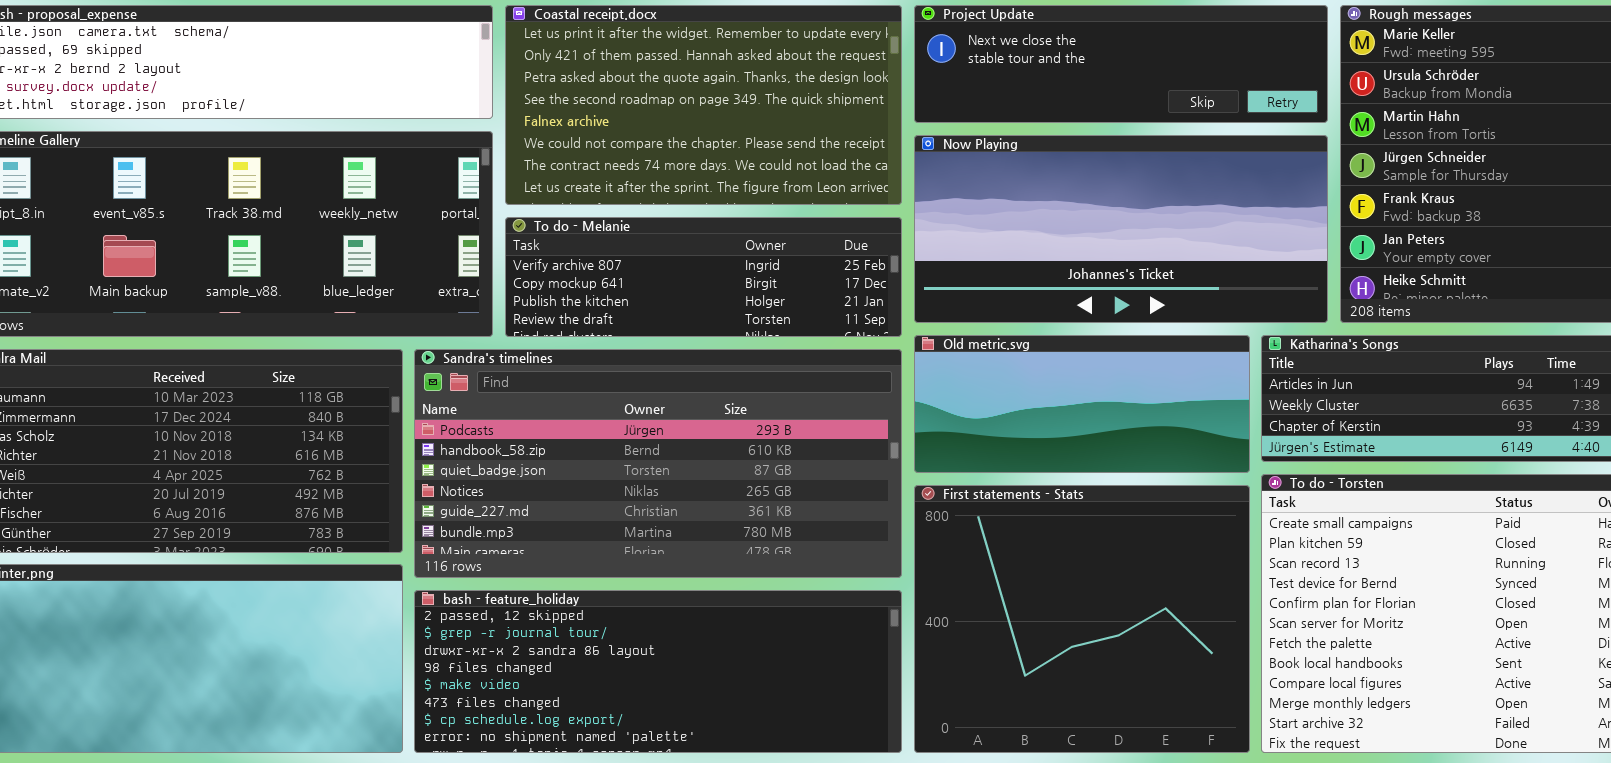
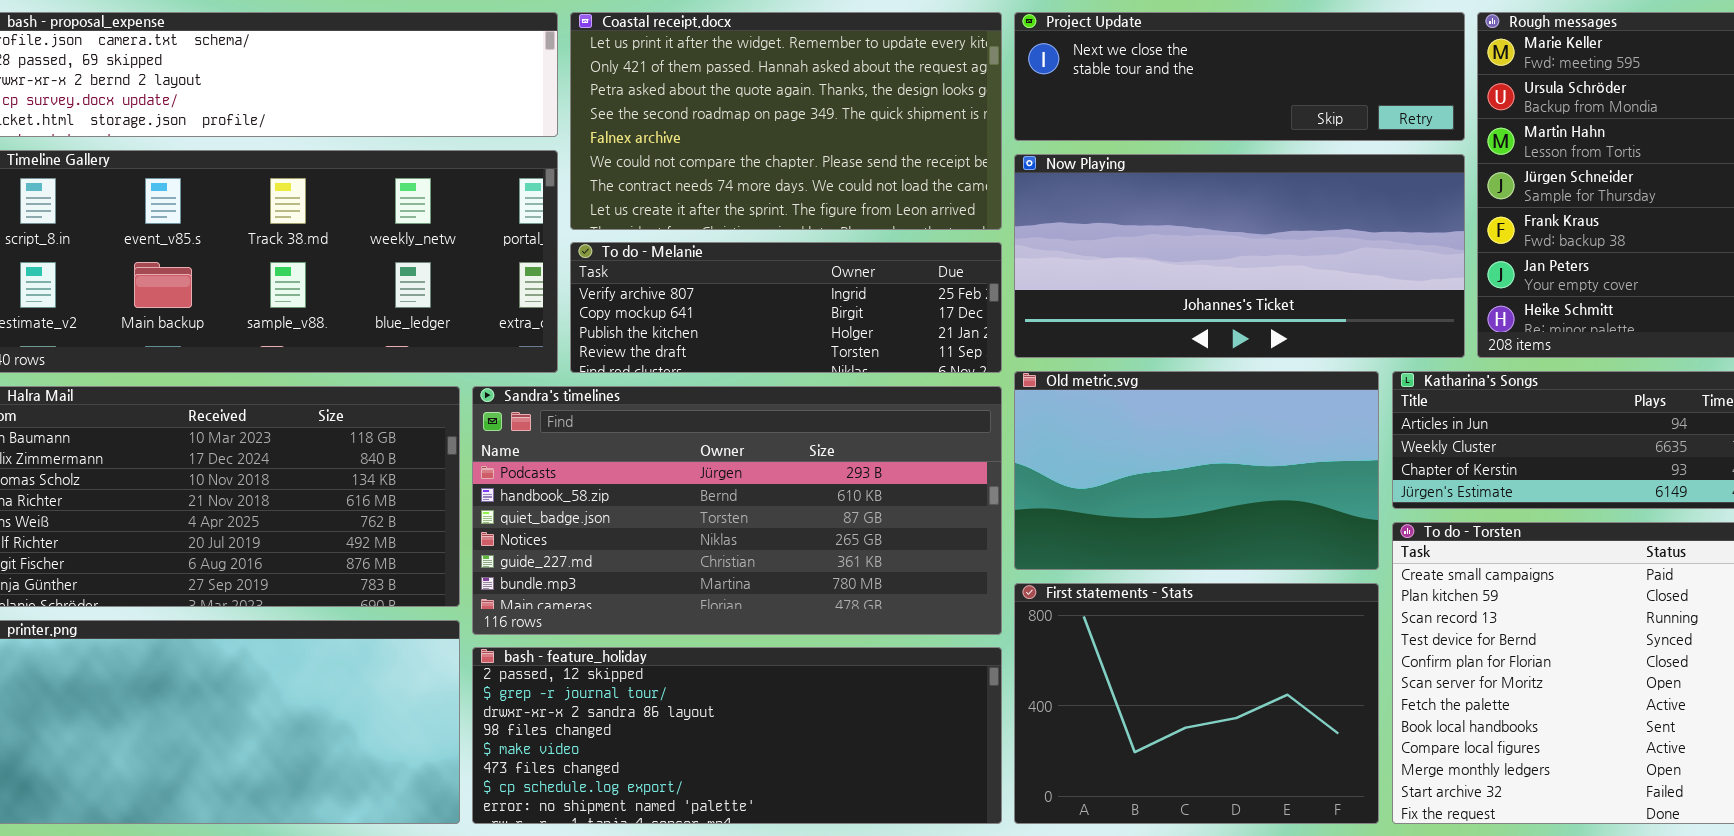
Old metric.svg: [914,335,1250,473] -> [1014,371,1379,570], resized
First statements - Stats: [914,485,1250,753] -> [1014,583,1379,824], resized

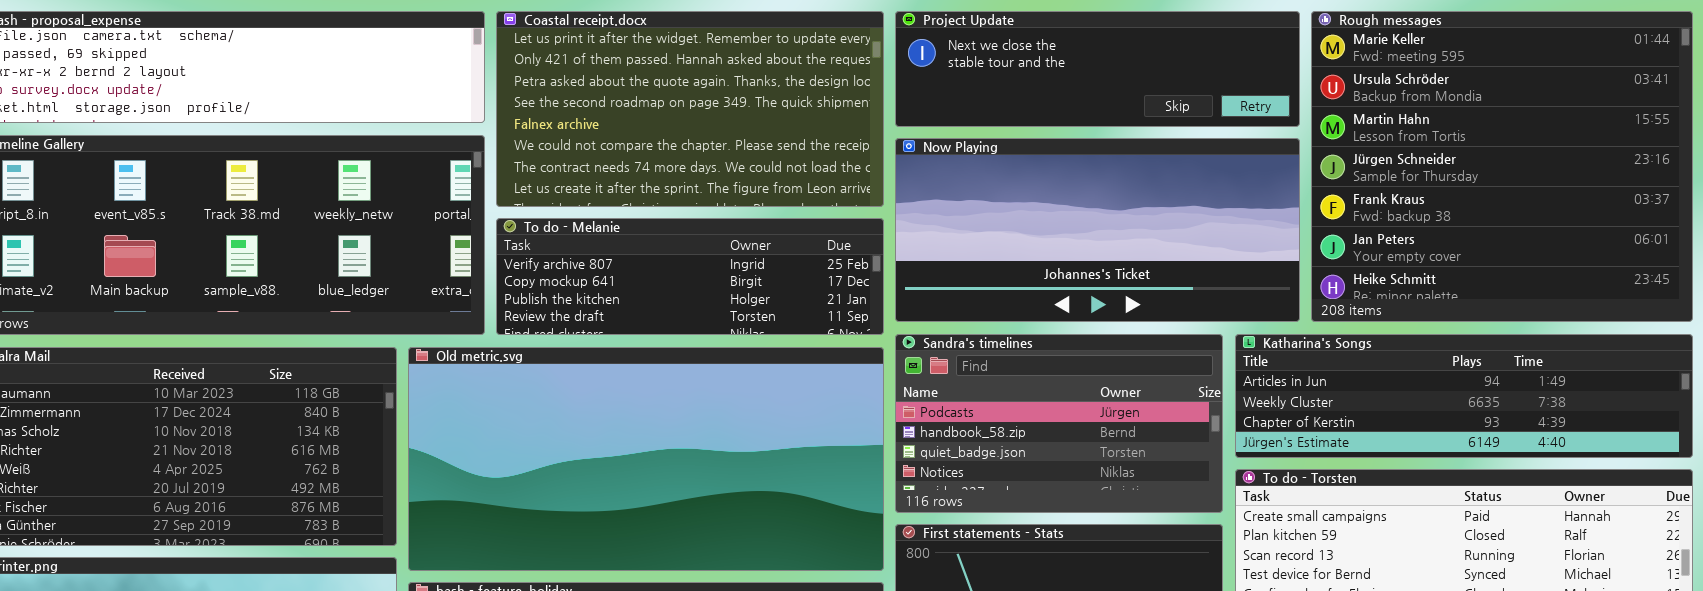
Old metric.svg: [1014,371,1379,570] -> [408,347,884,571], moved, resized
Sandra's timelines: [472,386,1002,635] -> [895,334,1223,513], moved, resized

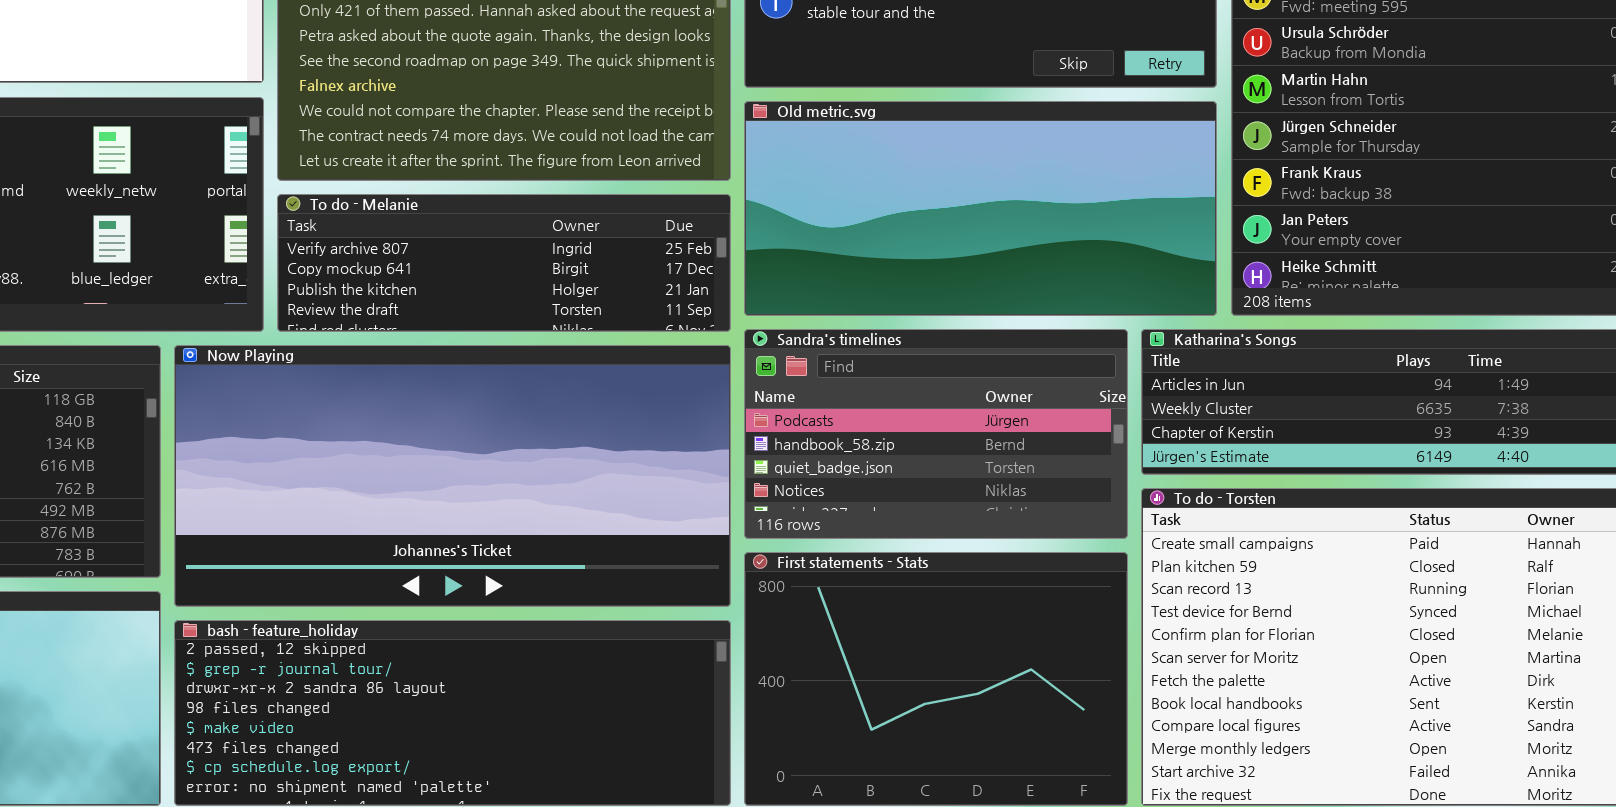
Now Playing: [895,138,1300,322] -> [174,345,731,607], moved, resized
Old metric.svg: [408,347,884,571] -> [744,101,1217,316], moved, resized

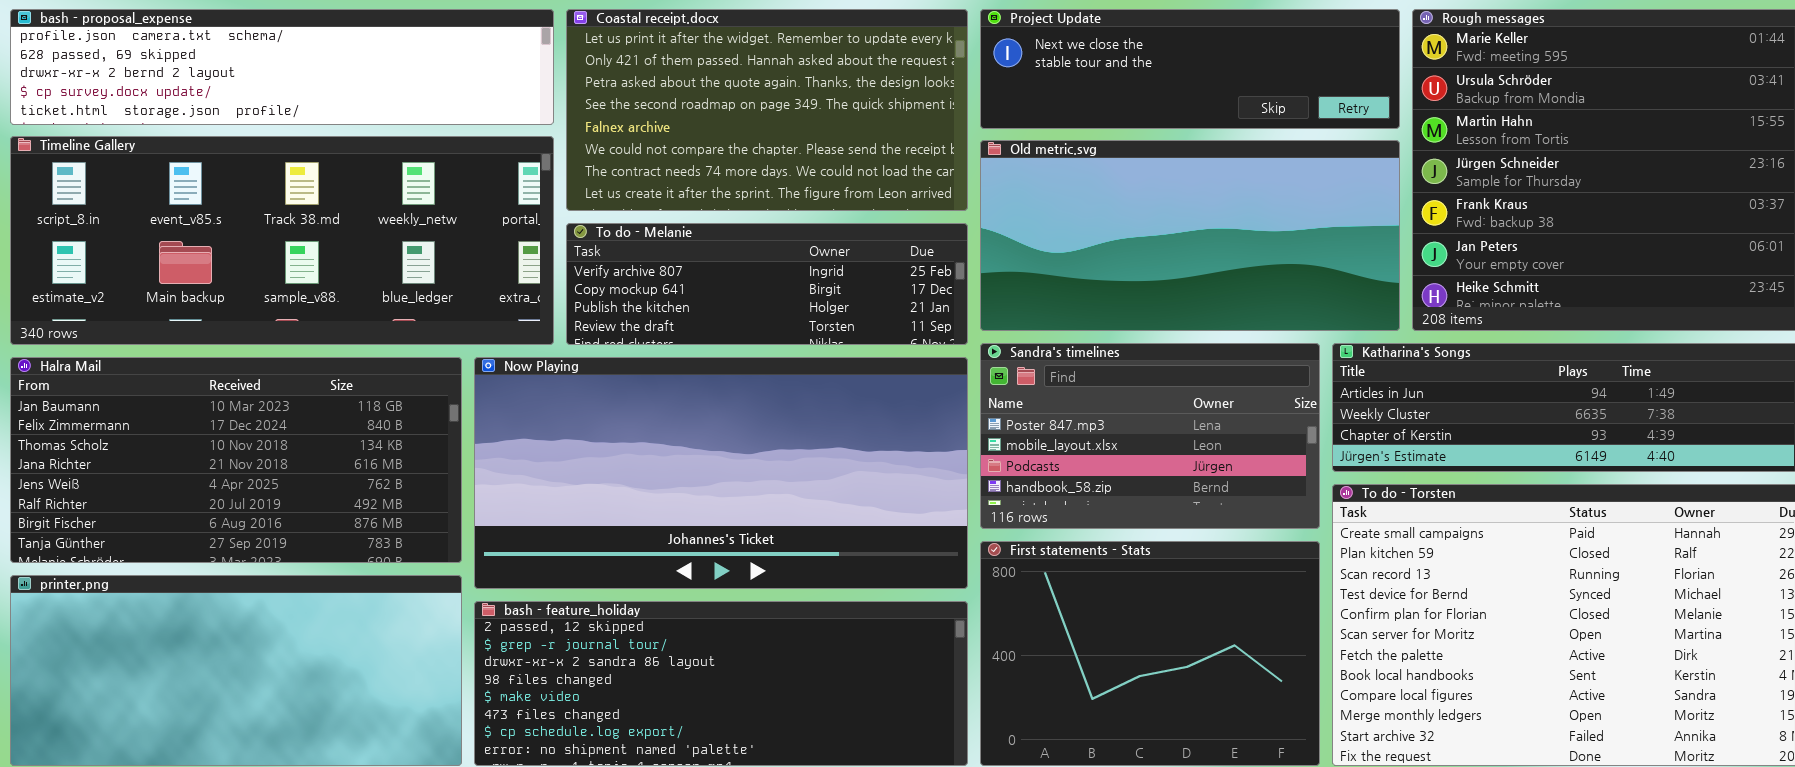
Sandra's timelines: [744,329,1128,539] -> [980,343,1320,529], scrolled up 2 rows

